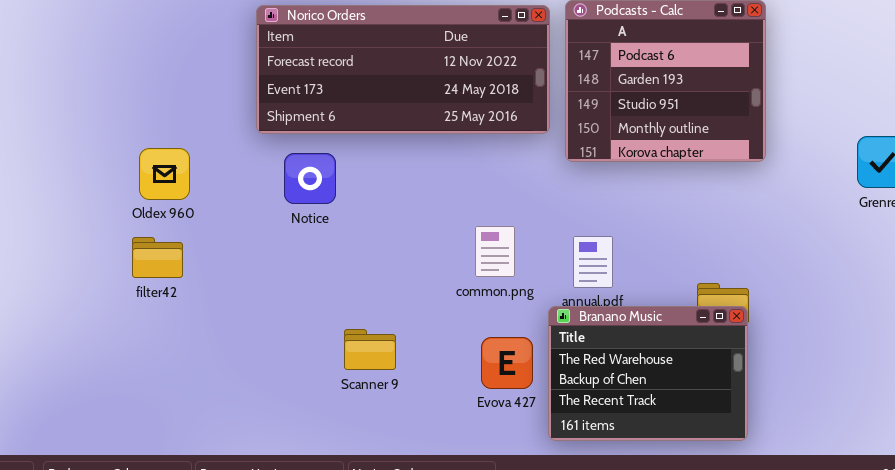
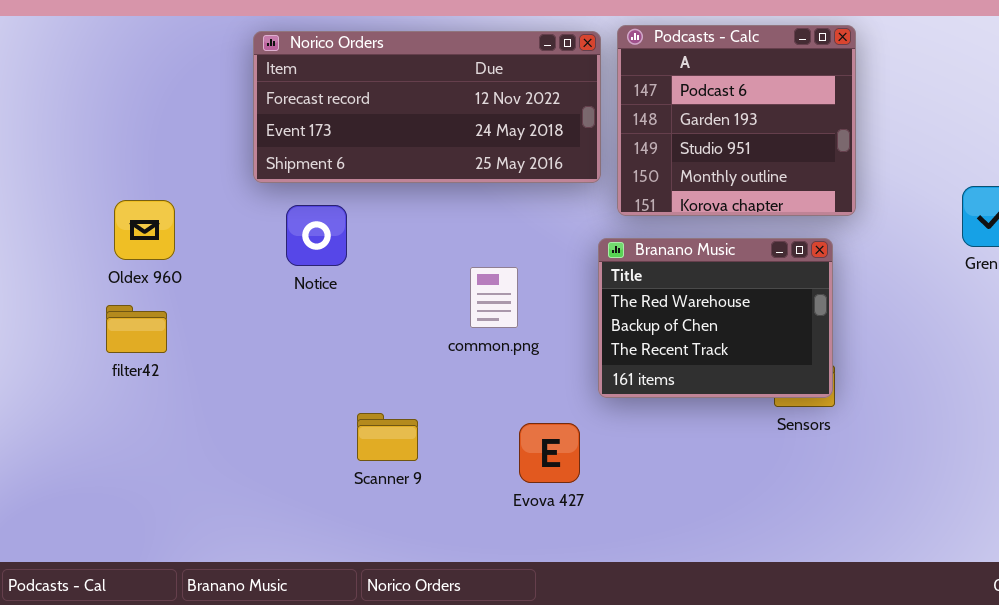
common.png: [475,226,515,277] -> [470,267,518,328], moved
Branano Music: [548,306,748,441] -> [598,238,833,398], moved

